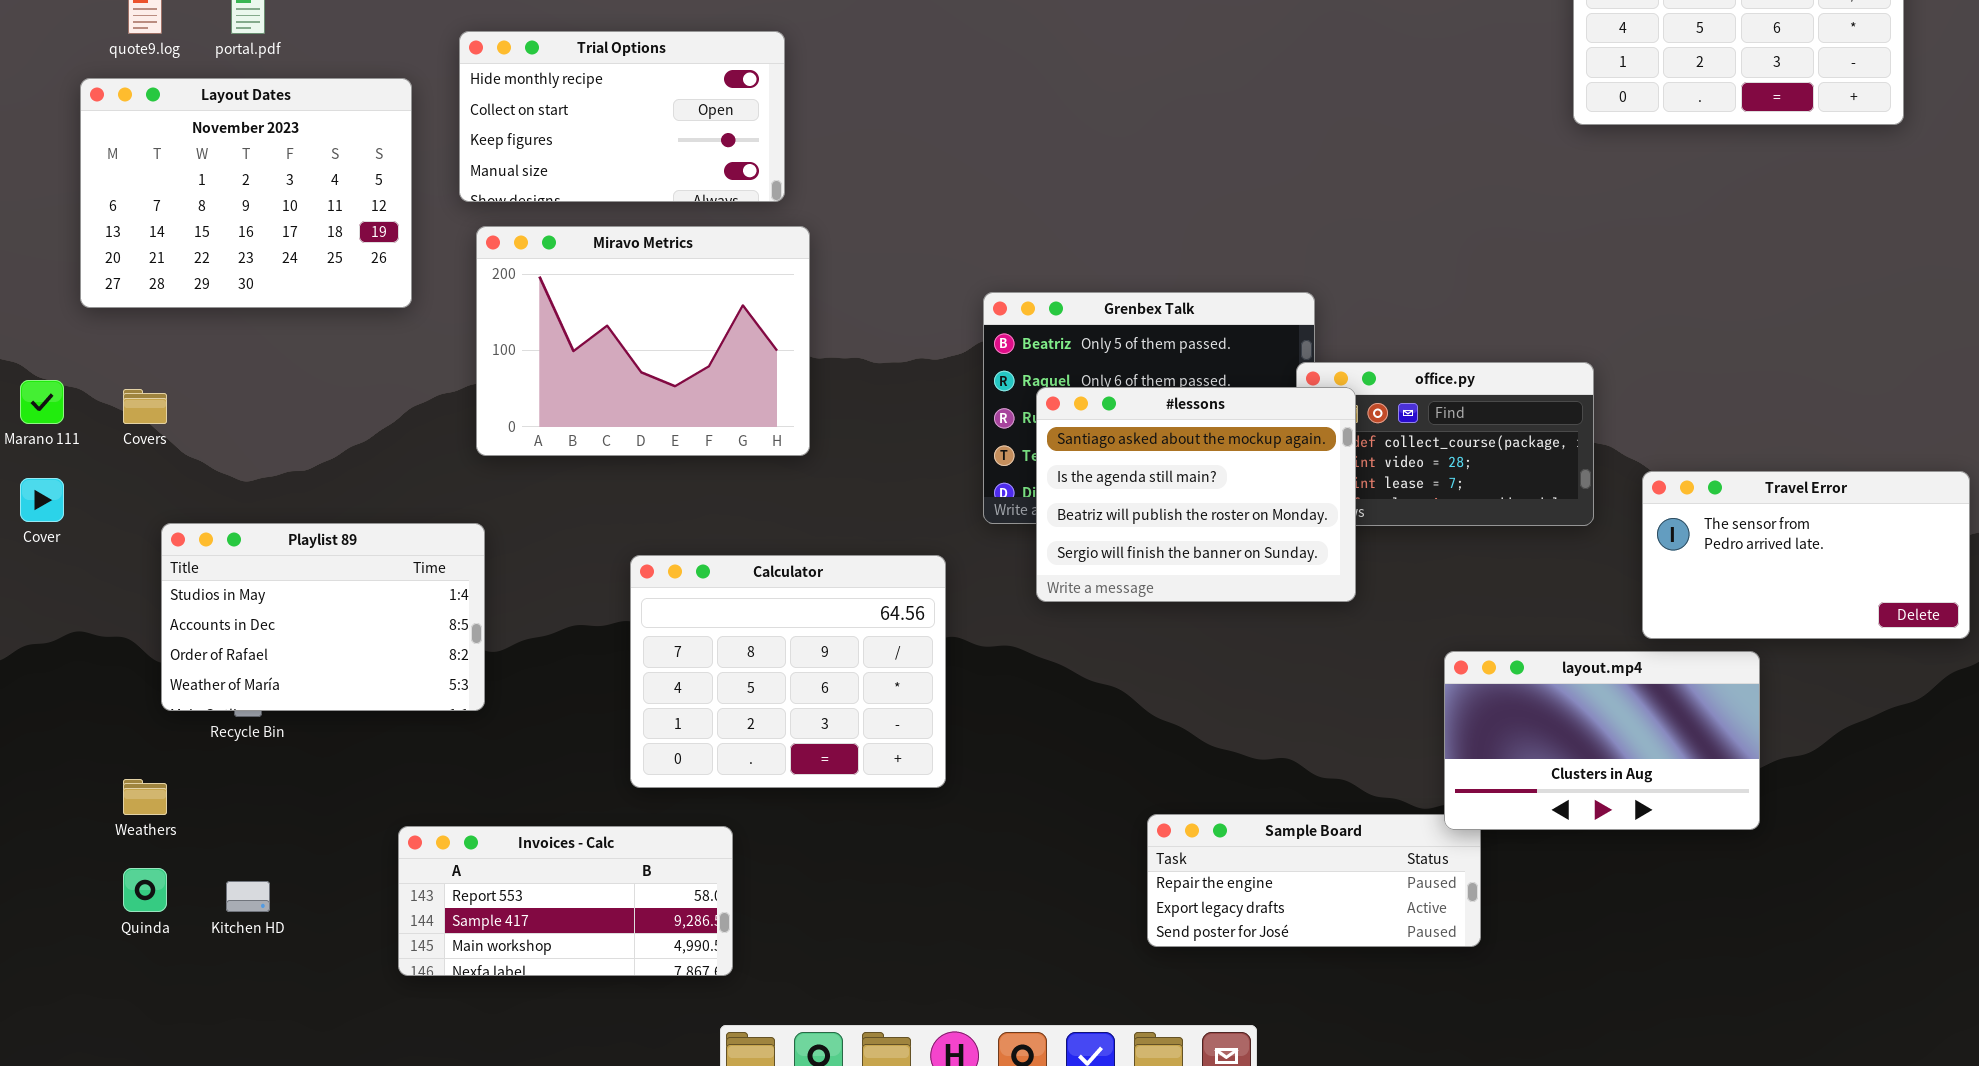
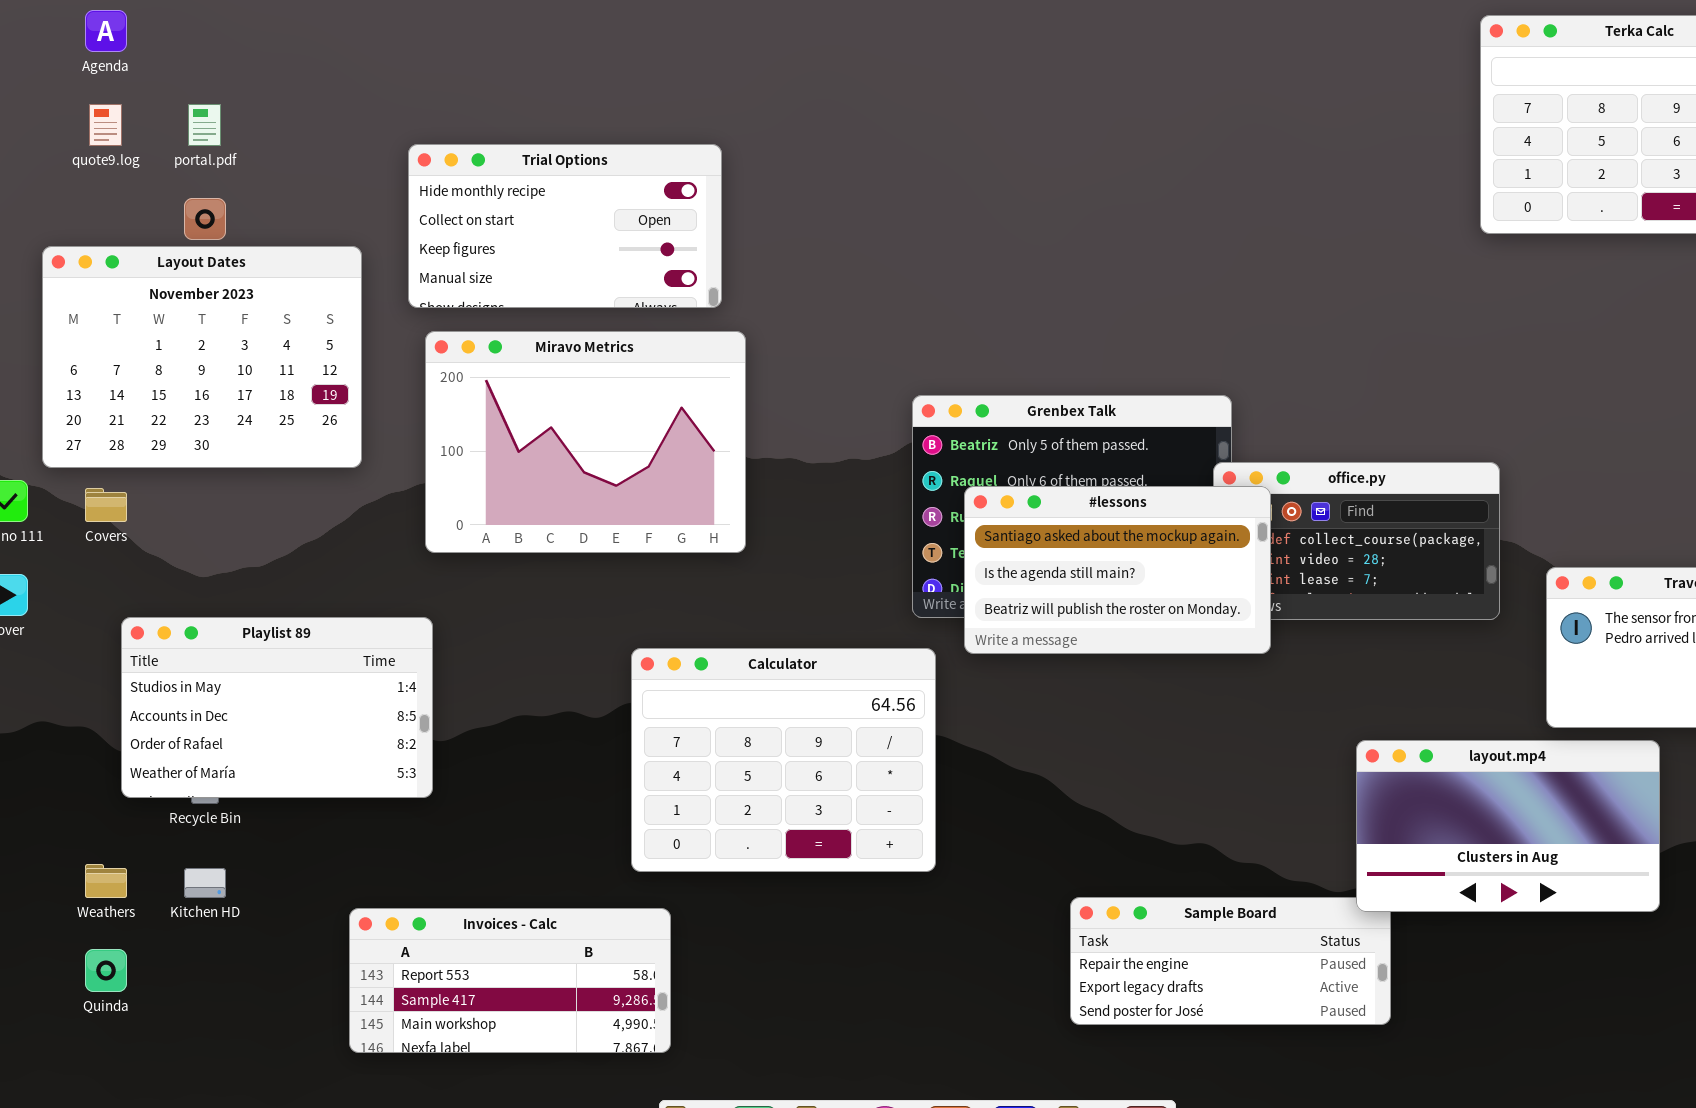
Layout Dates: [80,78,412,308] -> [42,246,362,468], moved
#lessons: [1036,387,1356,602] -> [964,486,1271,654], resized
Calculator: [630,555,946,788] -> [631,648,936,872], moved
Kitchen HD: [226,881,270,912] -> [184,868,226,898], moved

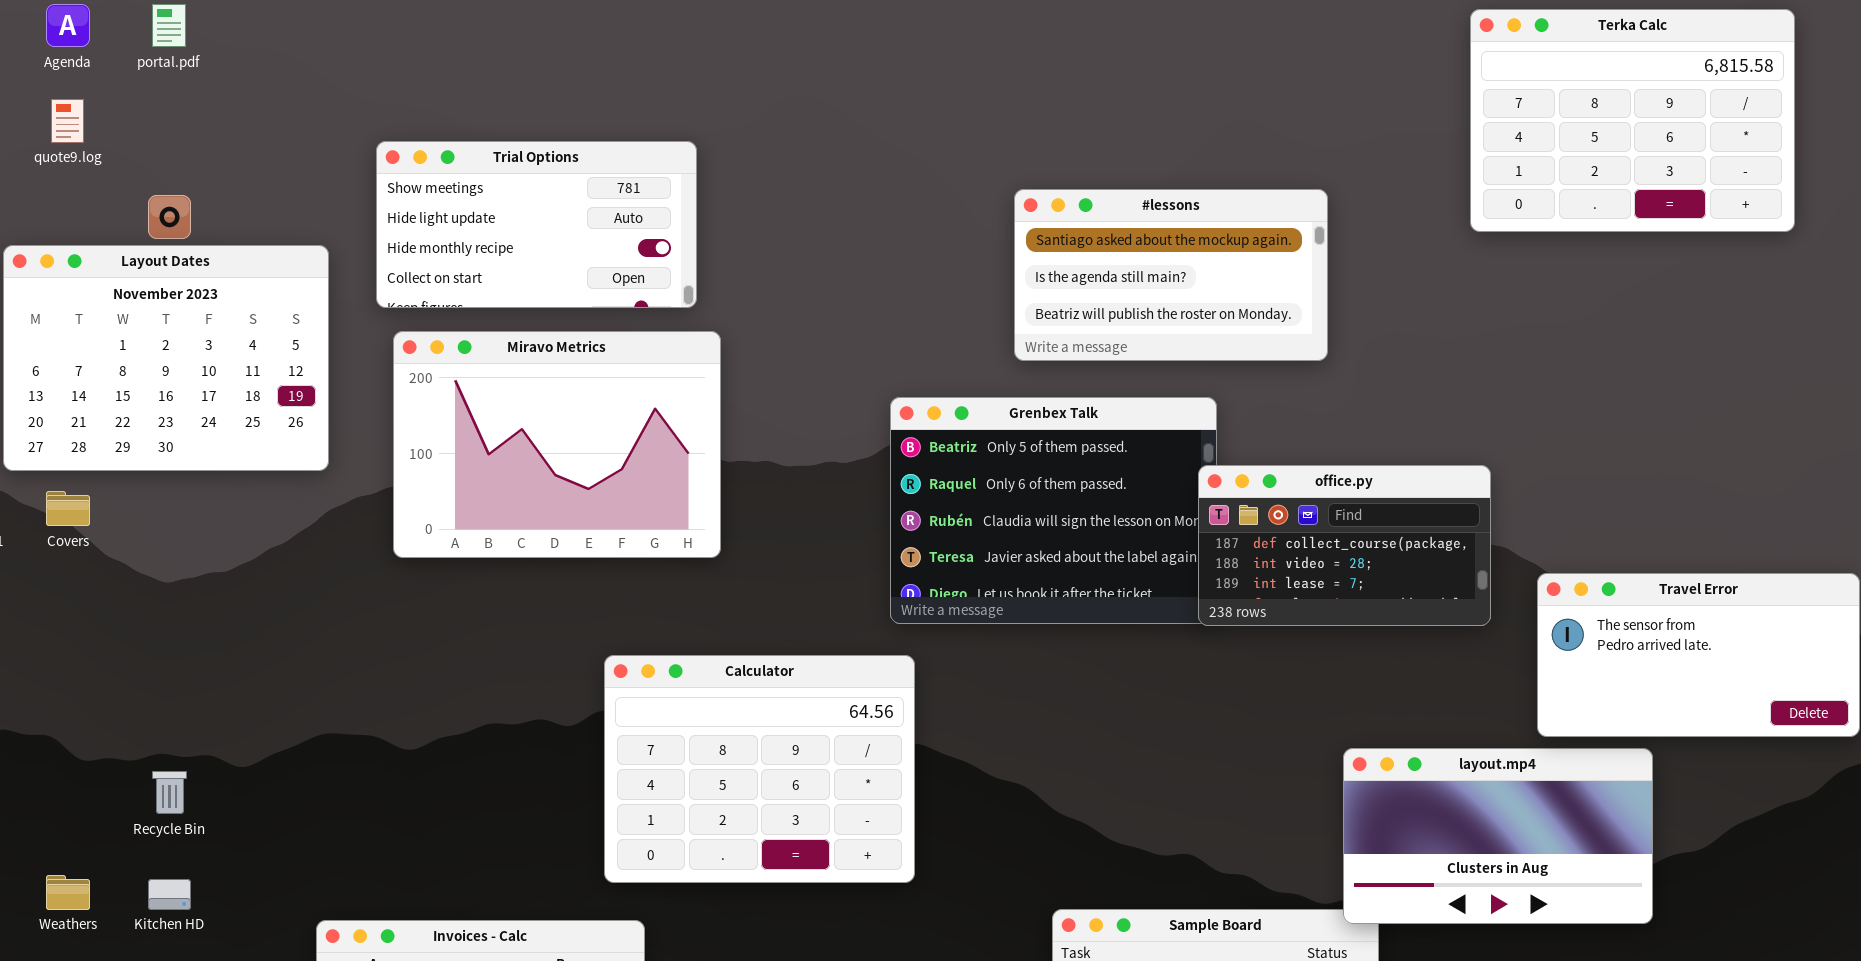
portal.pdf: [188,104,221,146] -> [152,4,186,47], moved
Trial Options: [408,144,722,308] -> [376,141,697,308], scrolled up 2 rows
#lessons: [964,486,1271,654] -> [1014,189,1328,361], moved
Playlist 89: [121,617,433,798] -> none, closed

